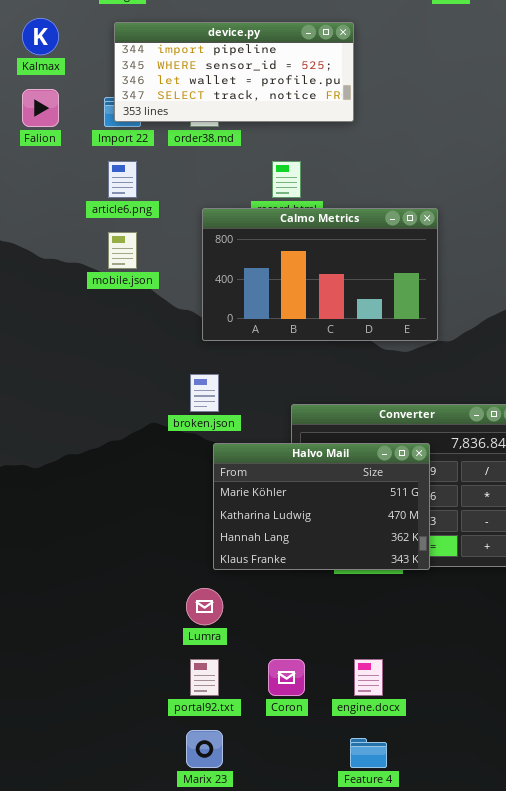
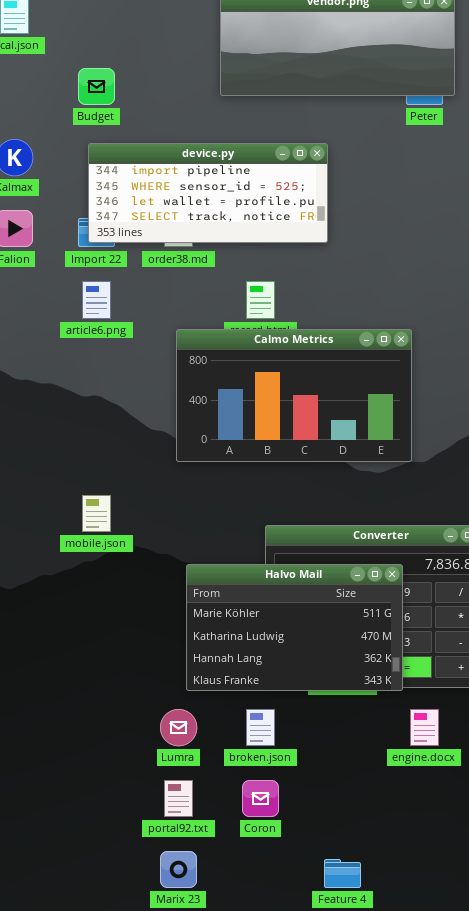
mobile.json: [108,232,137,269] -> [82,495,111,532], moved
broken.json: [190,374,219,412] -> [246,709,275,746], moved
engine.docx: [354,659,383,696] -> [410,709,439,746], moved

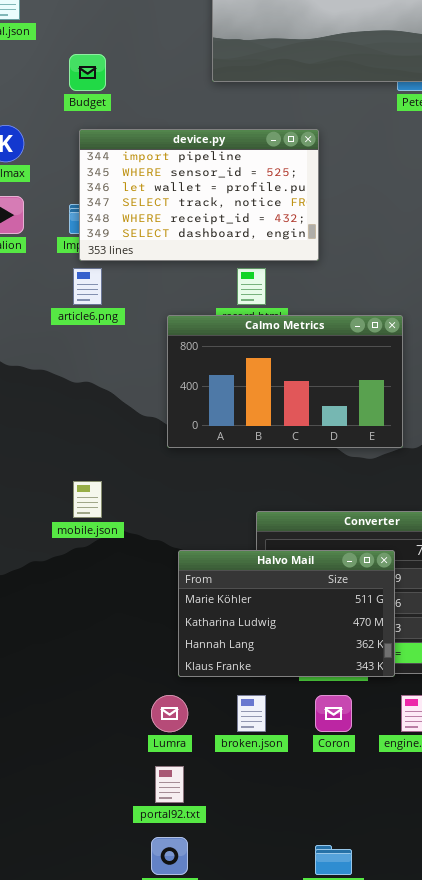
device.py: [88,143,328,243] -> [79,129,319,261], resized
Coron: [242,780,279,817] -> [315,695,352,732], moved

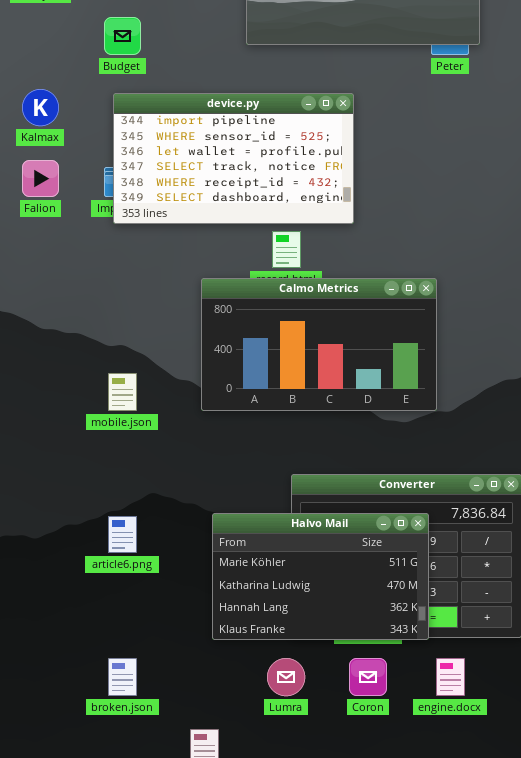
article6.png: [73,268,102,305] -> [108,516,137,553], moved
mobile.json: [73,481,102,518] -> [108,373,137,411], moved
Lumra: [151,695,188,732] -> [267,658,305,696], moved
broken.json: [237,695,266,732] -> [108,658,137,696], moved

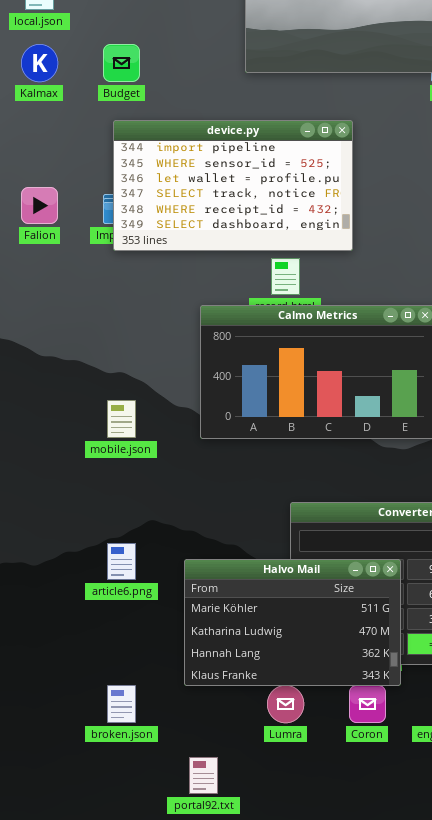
Kalmax: [22,89,59,126] -> [21,44,58,82], moved
Halvo Mail: [212,513,429,640] -> [184,559,401,686], moved

